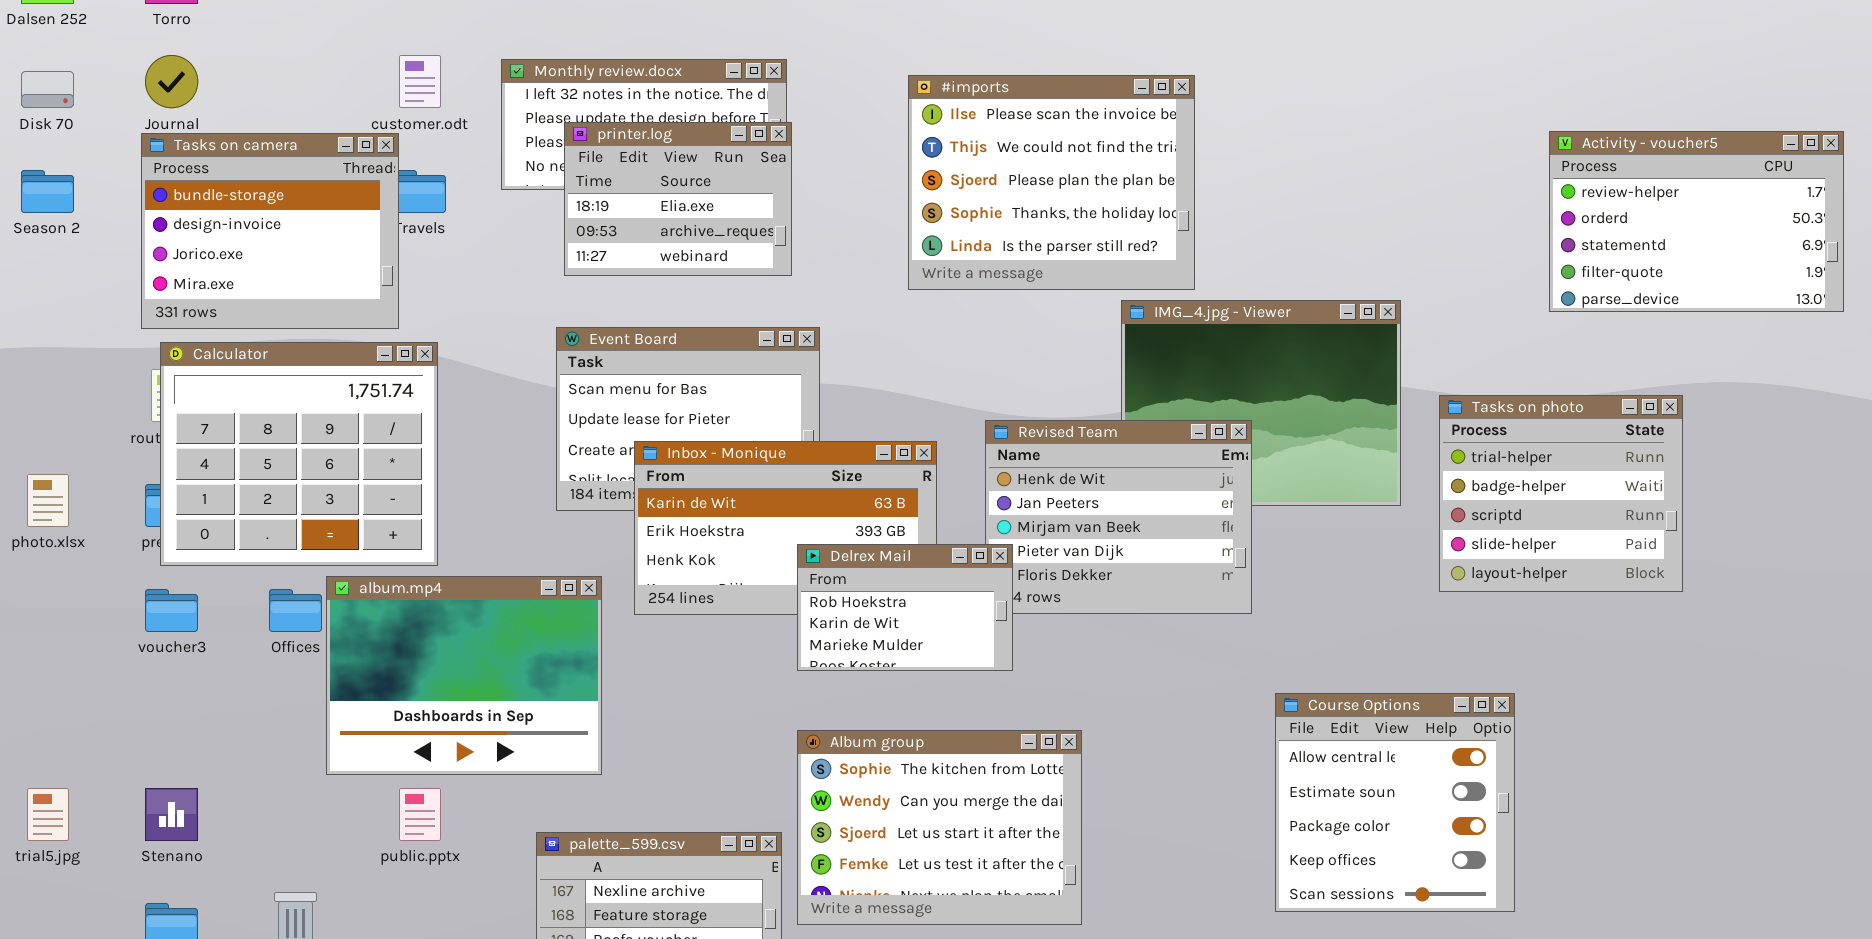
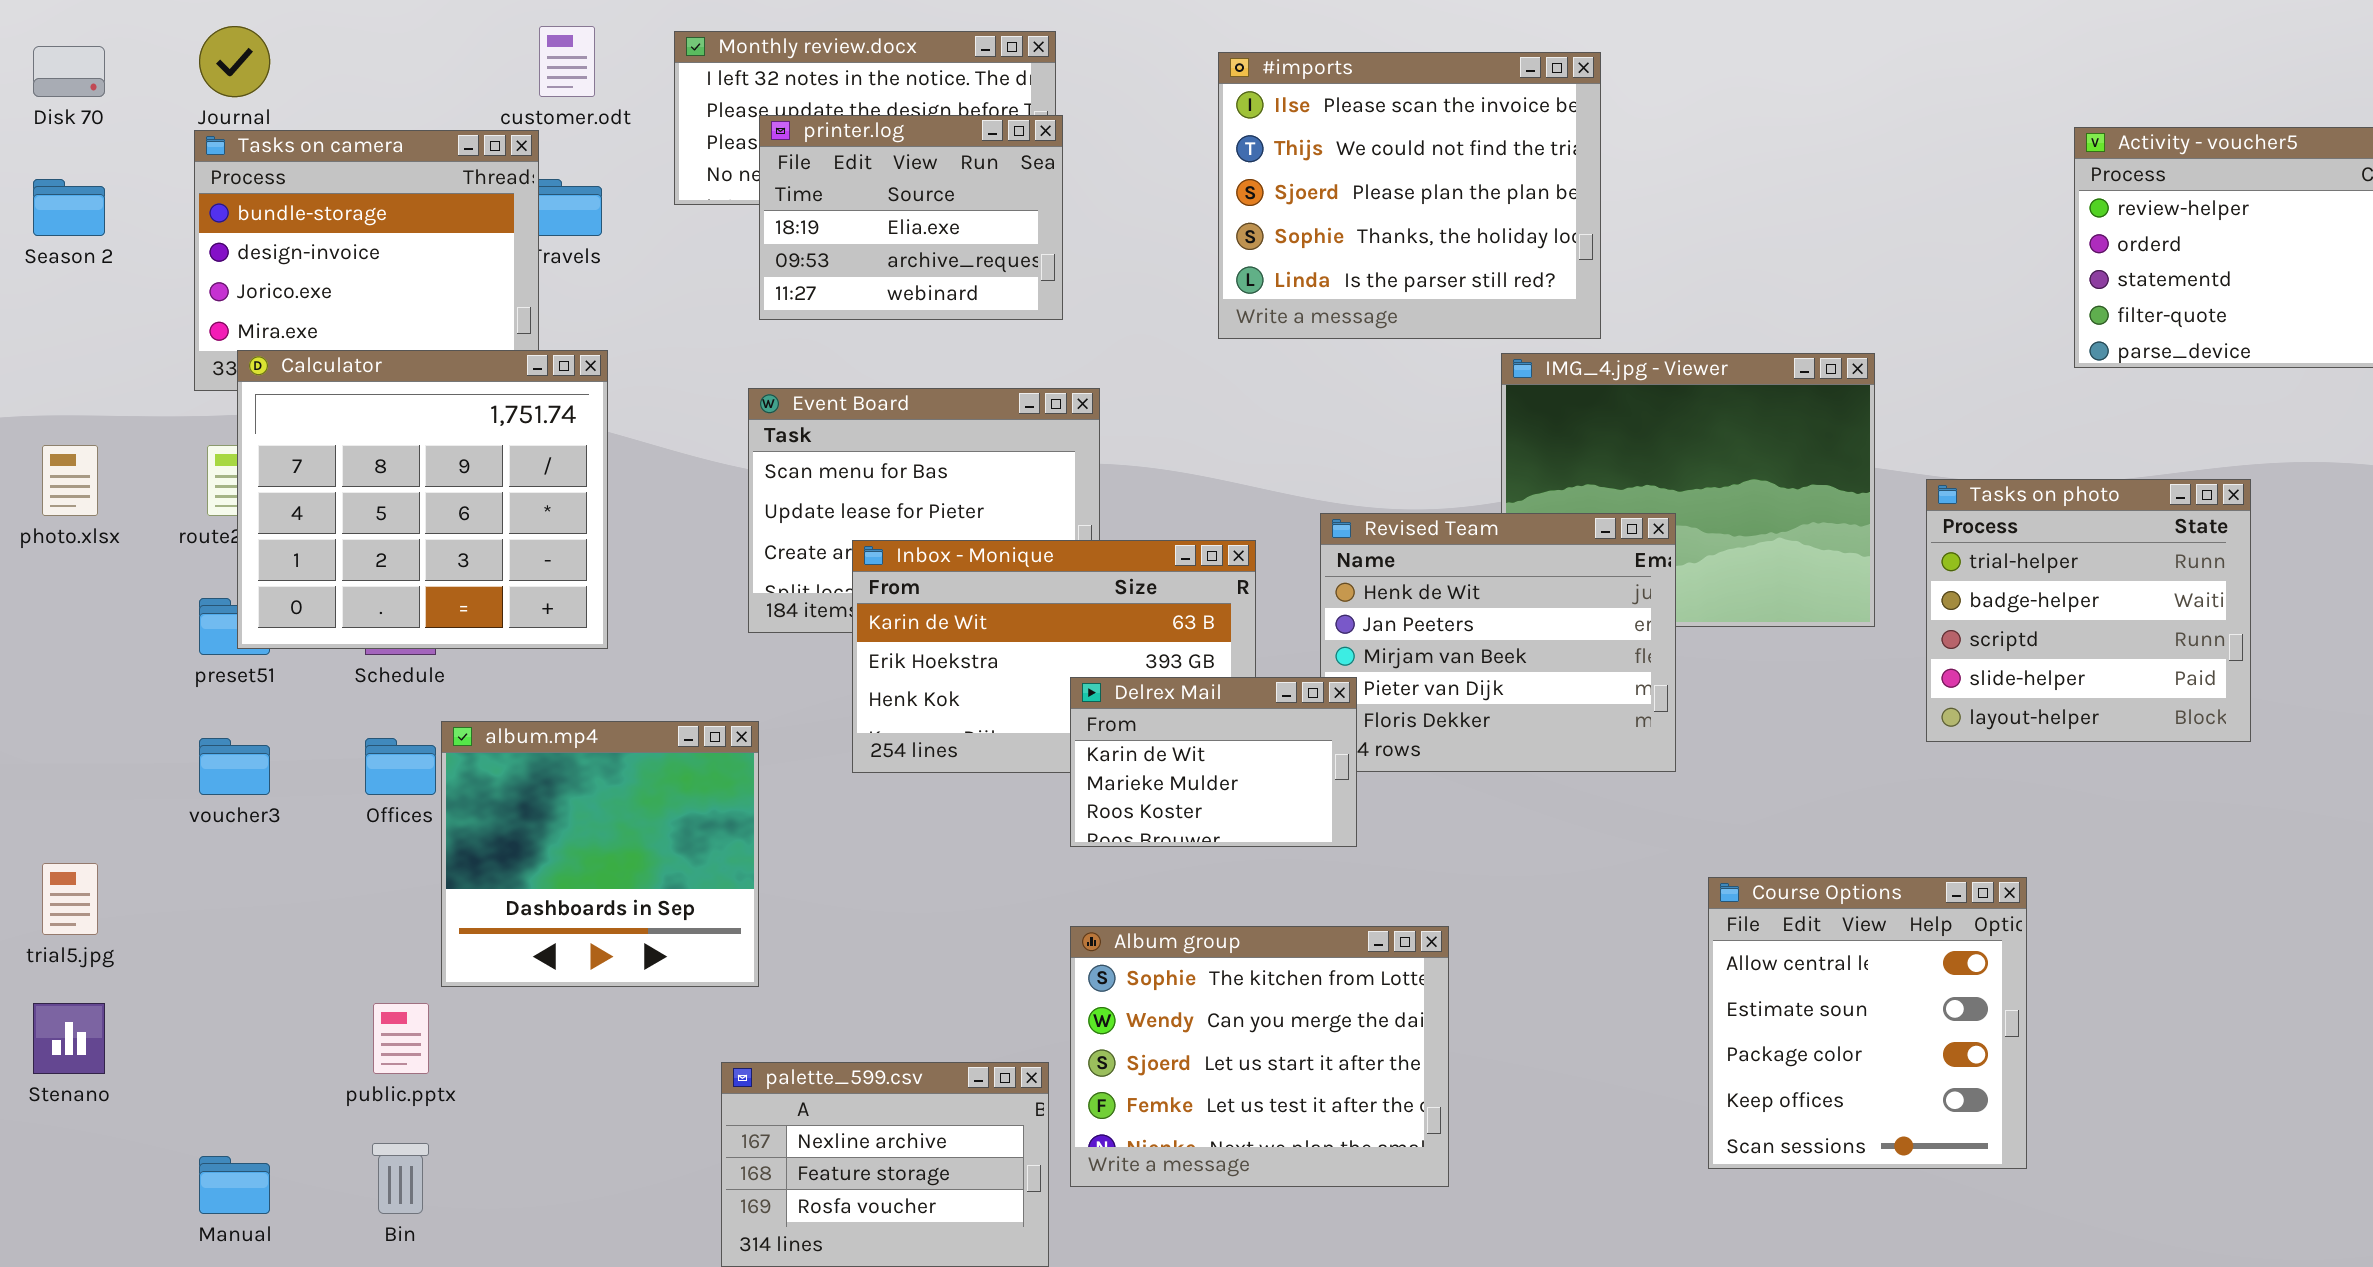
Calculator: [160,342,438,566] -> [237,350,608,649], moved
photo.xlsx: [27,474,69,527] -> [42,445,98,516], moved
Delrex Mail: [797,544,1013,671] -> [1070,677,1357,847], scrolled down 1 row
album.mp4: [326,576,602,775] -> [441,721,759,987], resized
trial5.jpg: [27,788,69,841] -> [42,863,98,935], moved
Stenano: [145,788,198,841] -> [33,1003,105,1074], moved
public.pptx: [399,788,441,841] -> [373,1003,429,1074], moved

